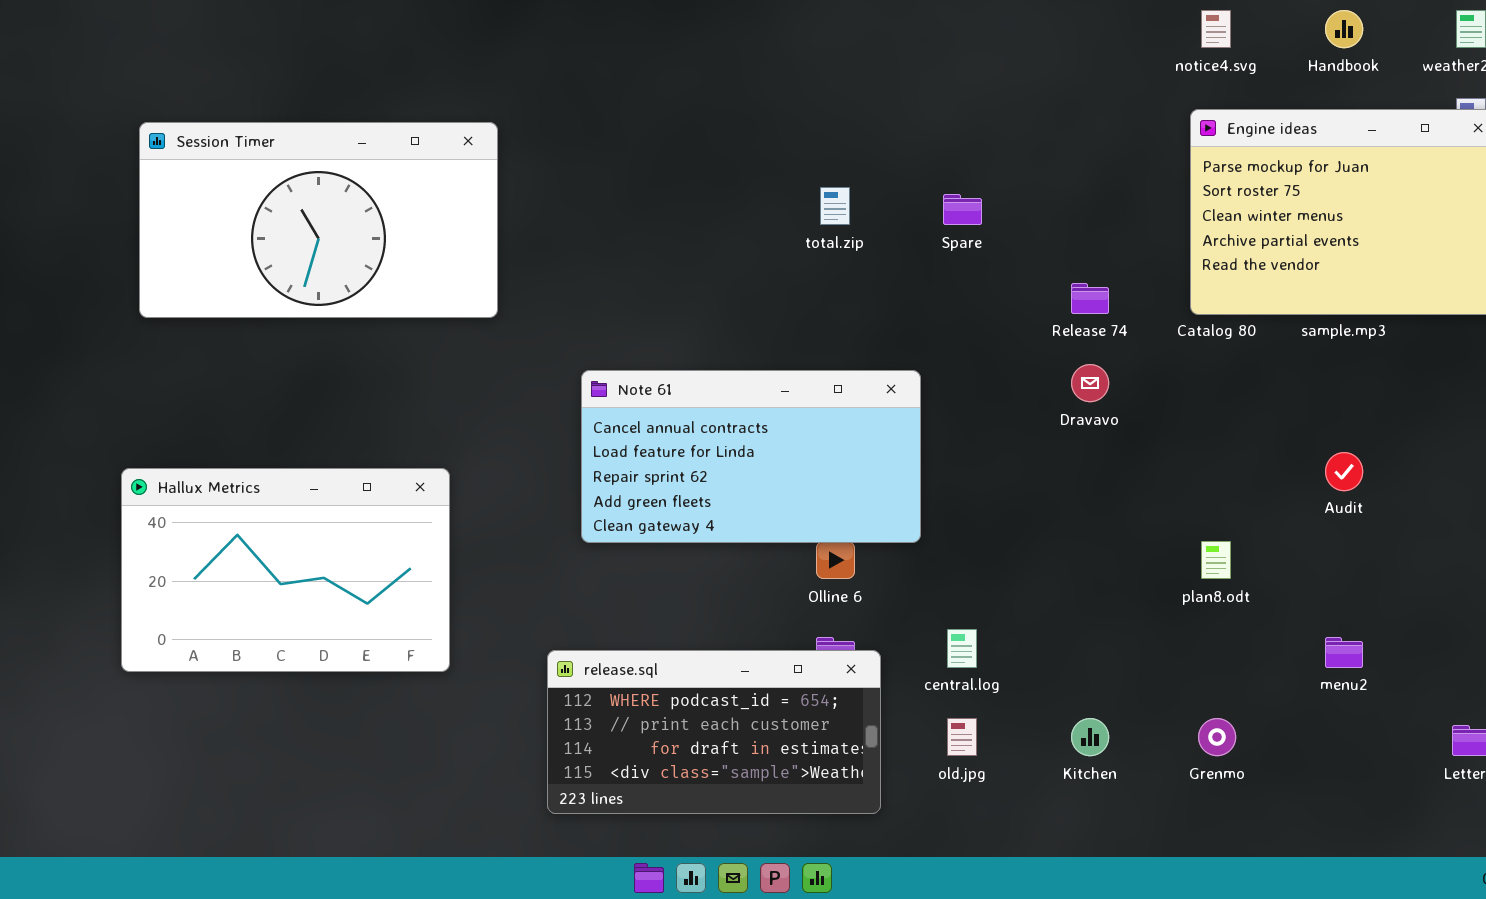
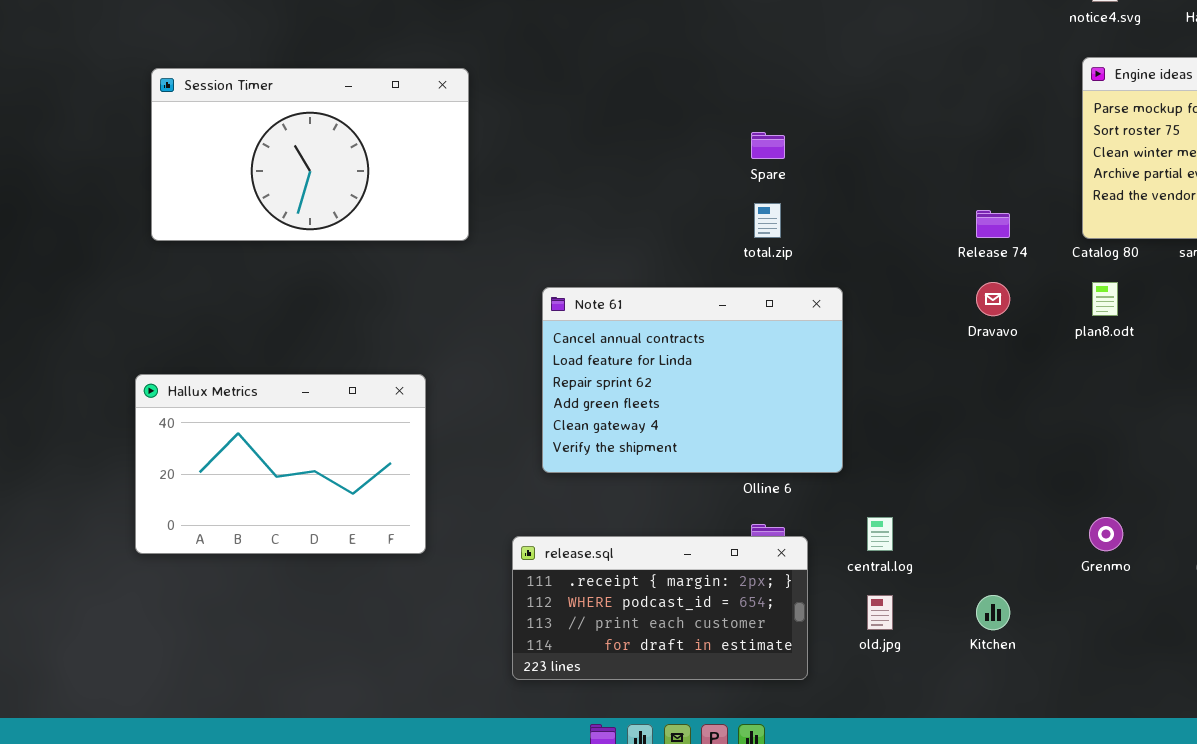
total.zip: [820,187,850,225] -> [754,203,781,238], moved
Spare: [943,194,982,225] -> [751,132,785,159], moved
Note 61: [581,370,921,543] -> [542,287,843,473], resized
plan8.odt: [1201,541,1231,579] -> [1092,282,1118,316], moved
release.sql: [547,650,881,814] -> [512,536,808,680], scrolled up 1 row
Grenmo: [1198,718,1236,756] -> [1089,517,1123,551], moved

